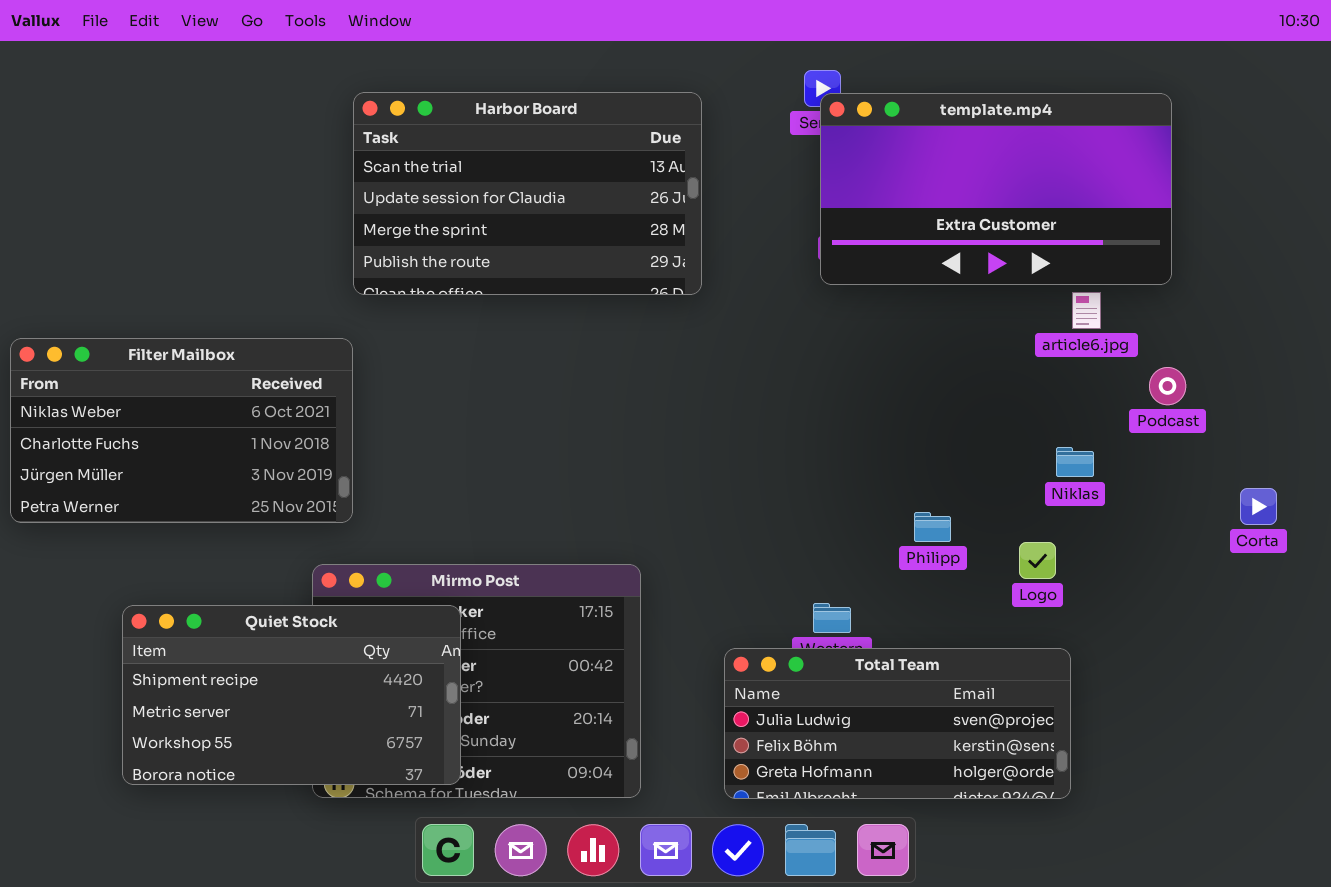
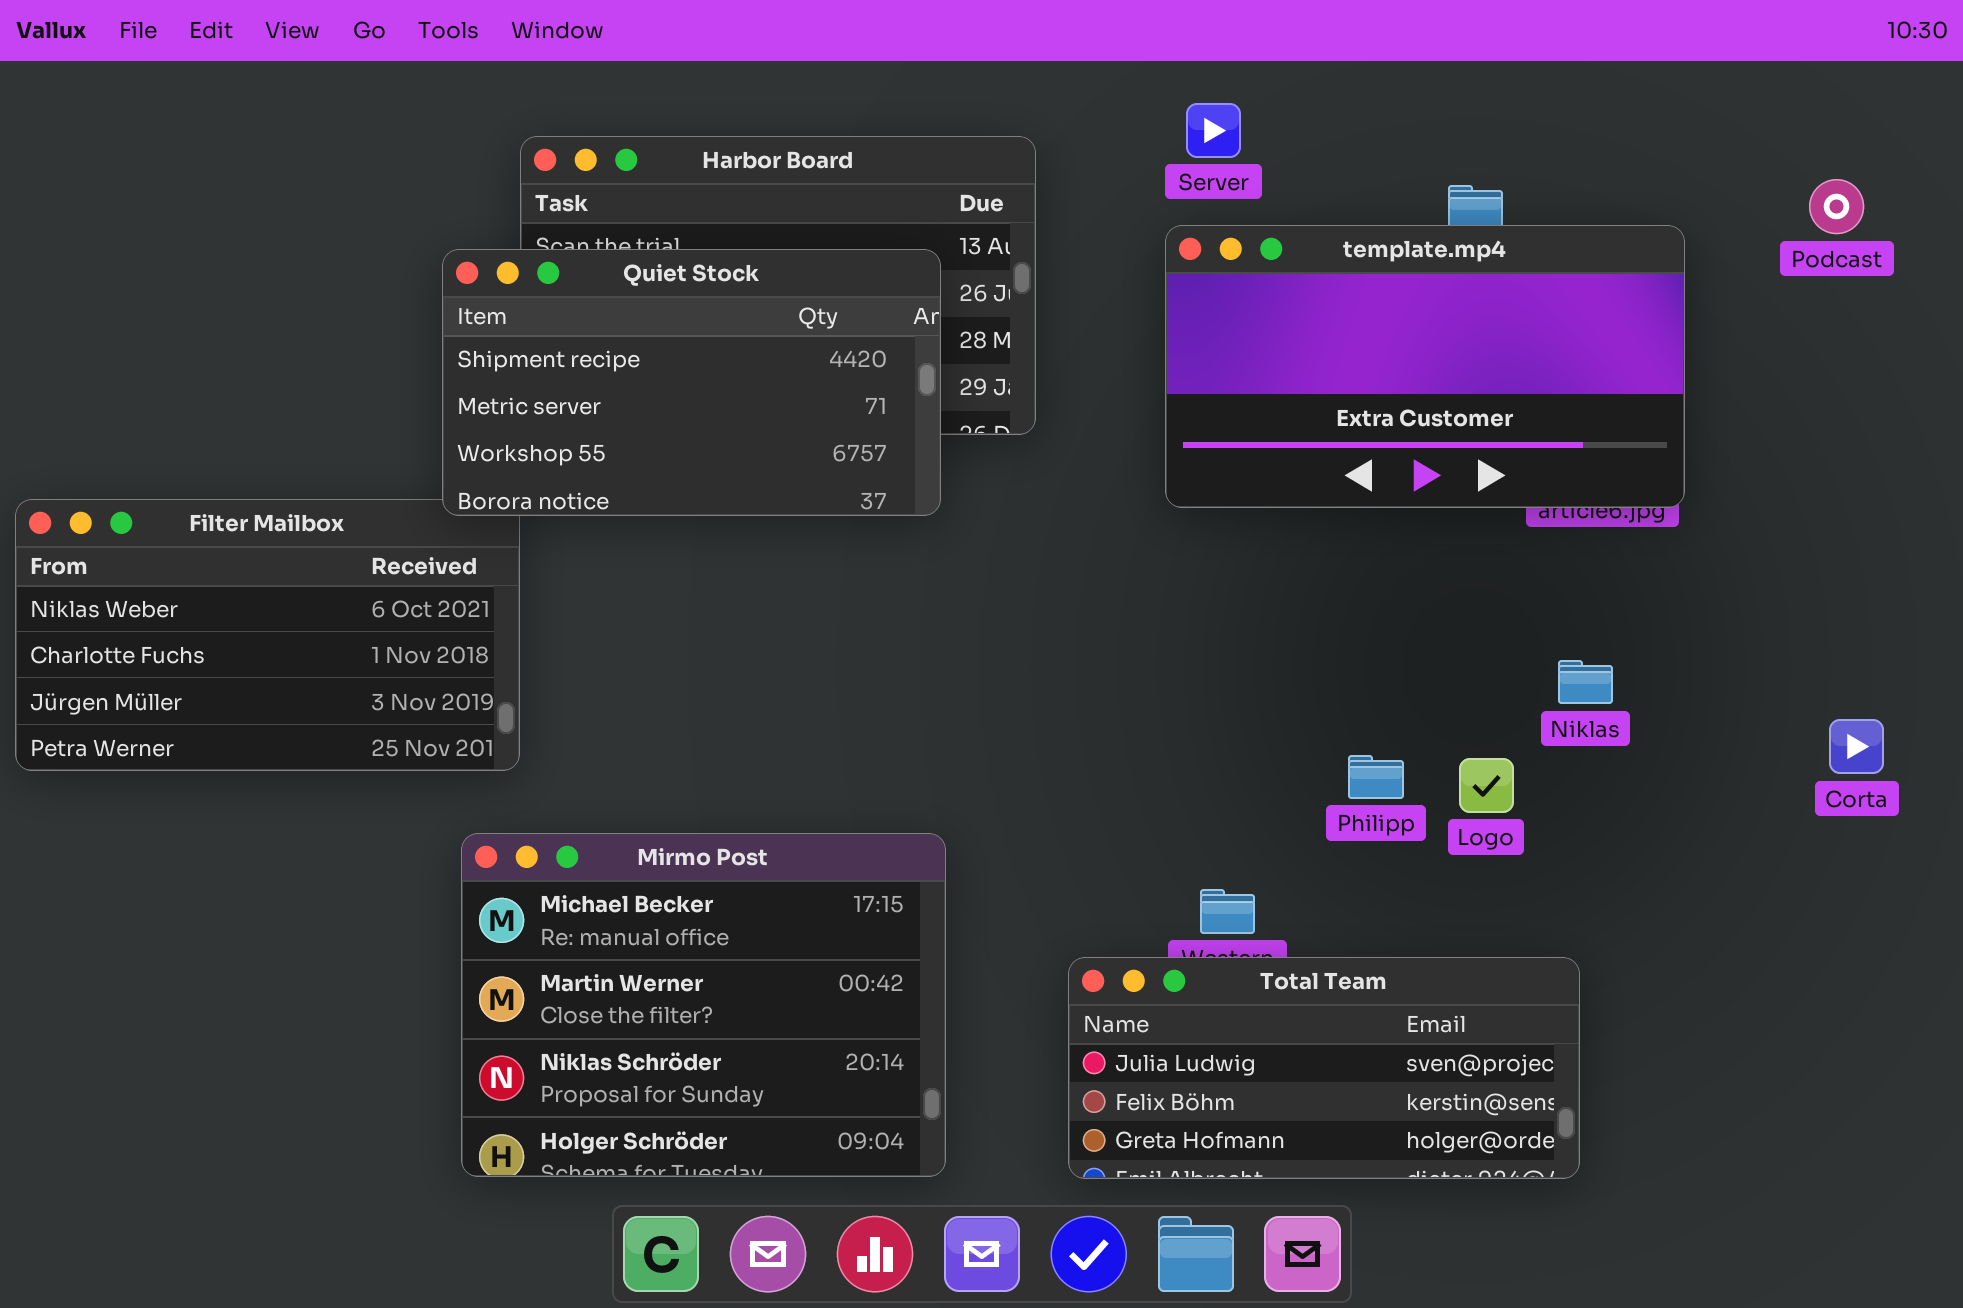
template.mp4: [820,93,1172,285] -> [1165,225,1685,508], moved
Podcast: [1149,367,1186,405] -> [1809,179,1864,234], moved
Logo: [1019,542,1056,579] -> [1459,758,1514,813], moved
Quiet Stock: [122,605,461,785] -> [442,249,941,516], moved

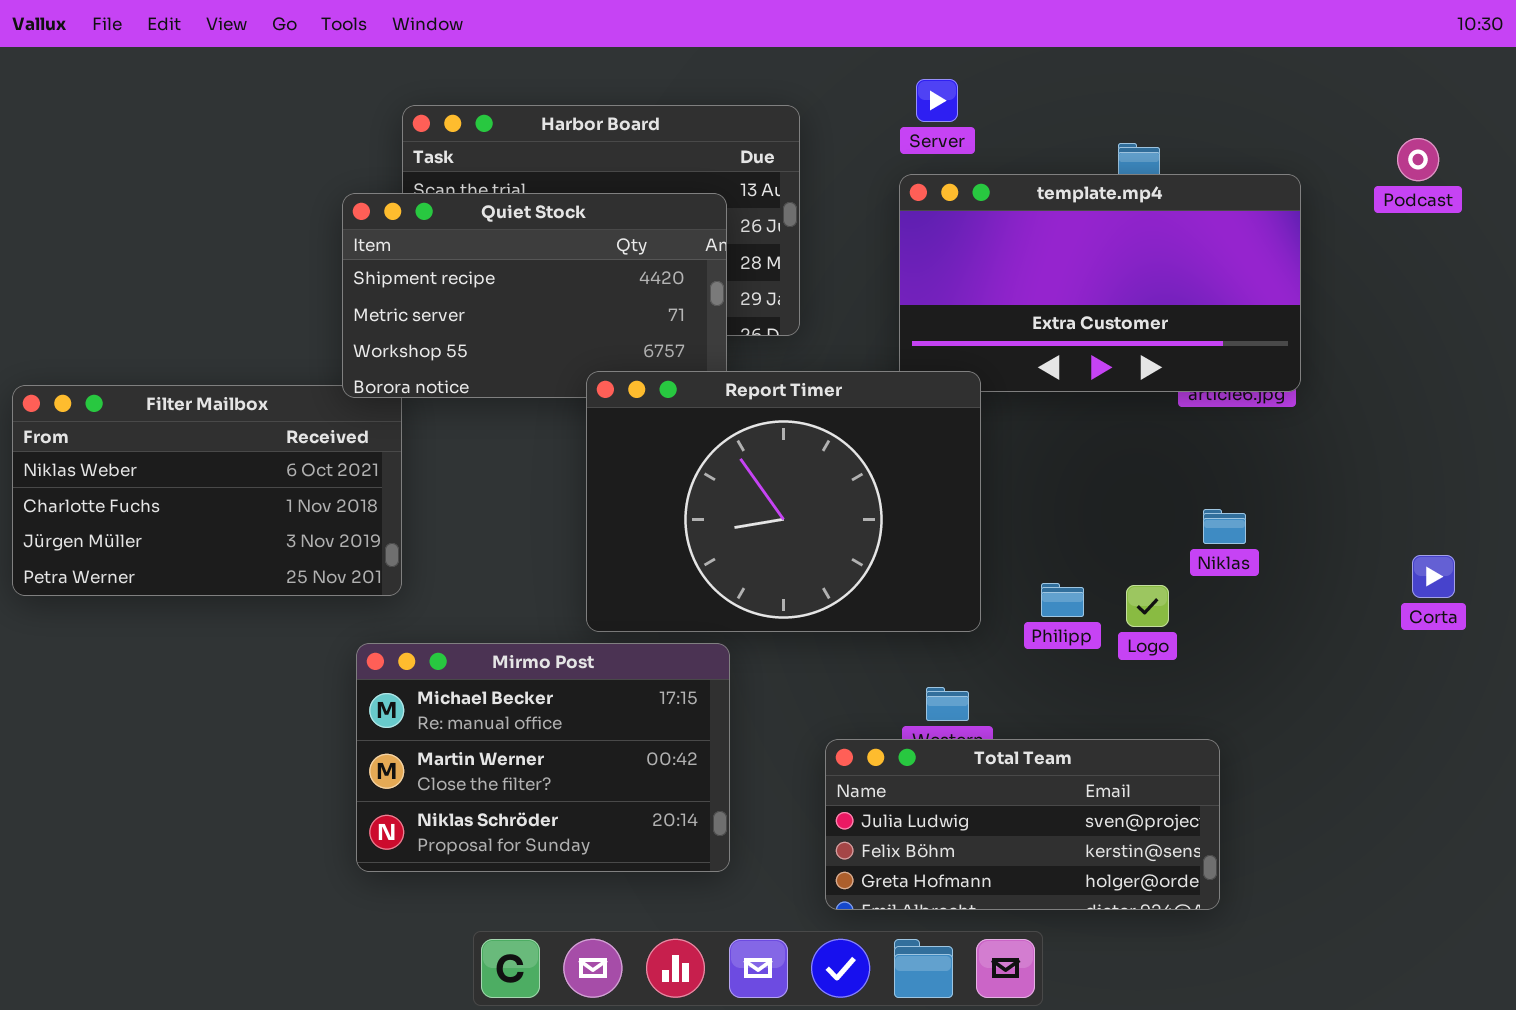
Report Timer: none -> [586,371,981,632], opened
Mirmo Post: [461,833,946,1177] -> [356,643,730,872], resized

